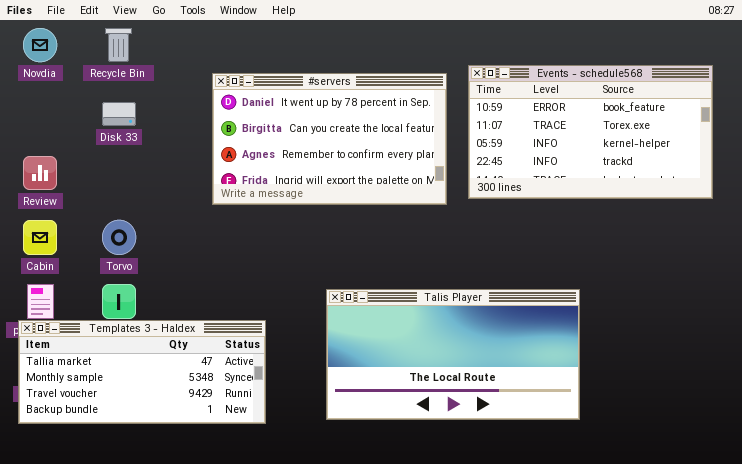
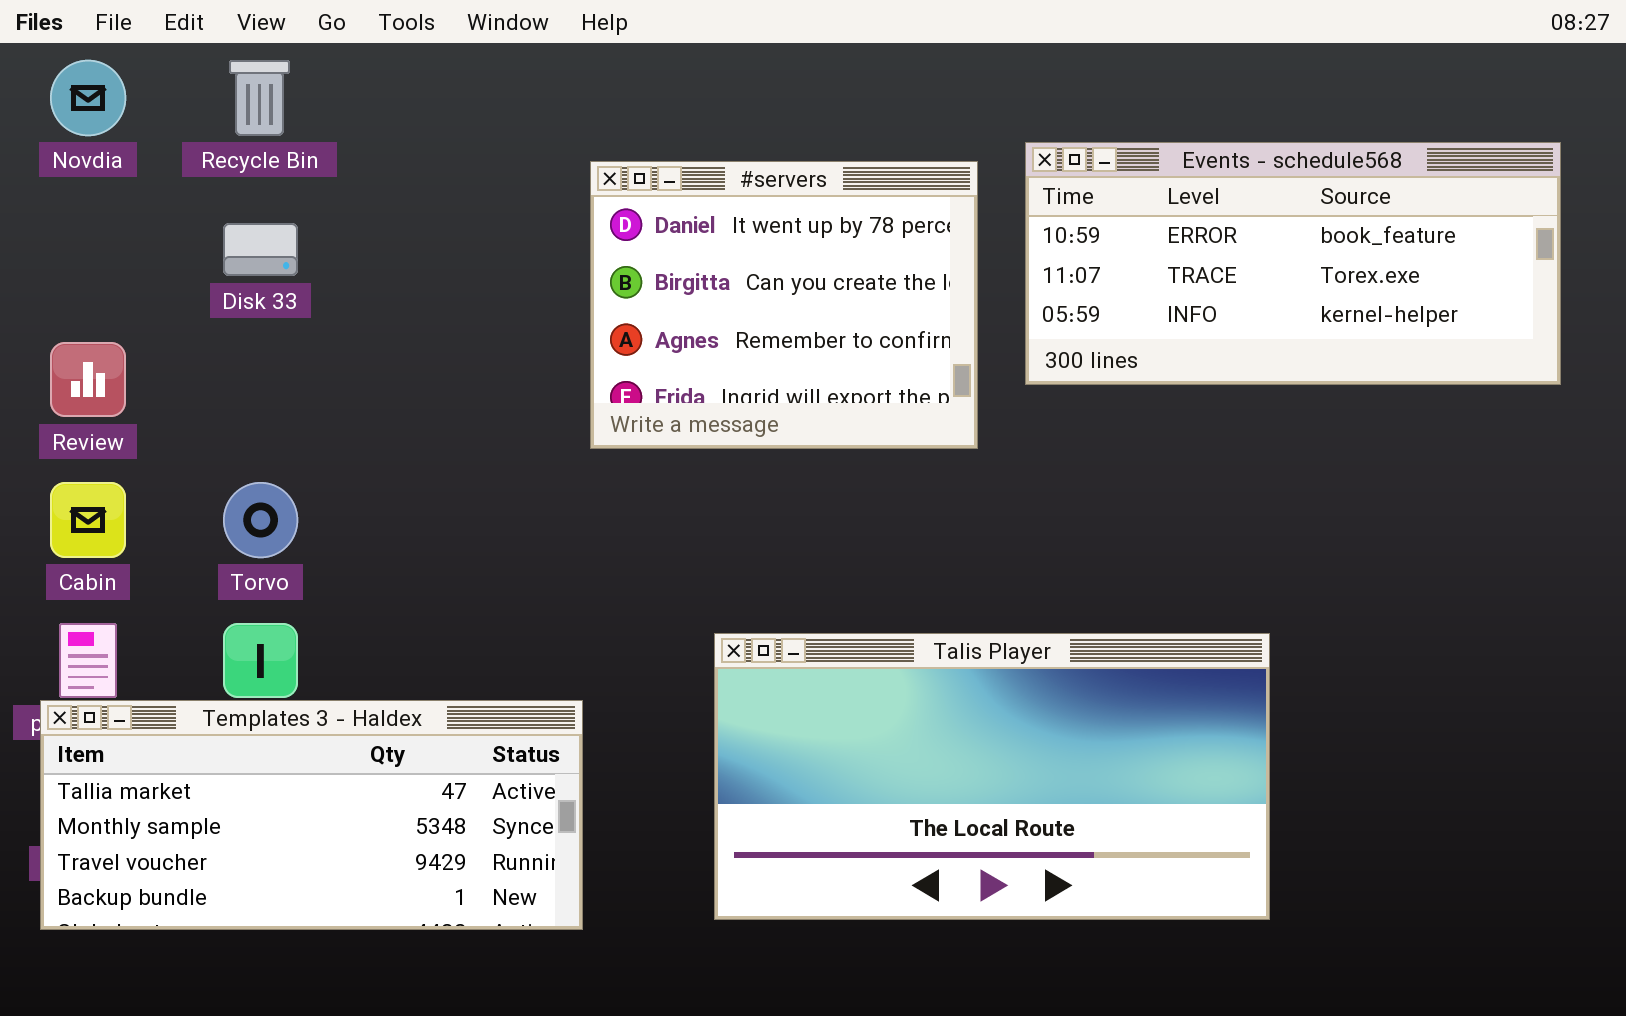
Events - schedule568: [468,65,713,199] -> [1025,142,1561,385], resized
#servers: [212,73,447,205] -> [590,161,978,449], resized

